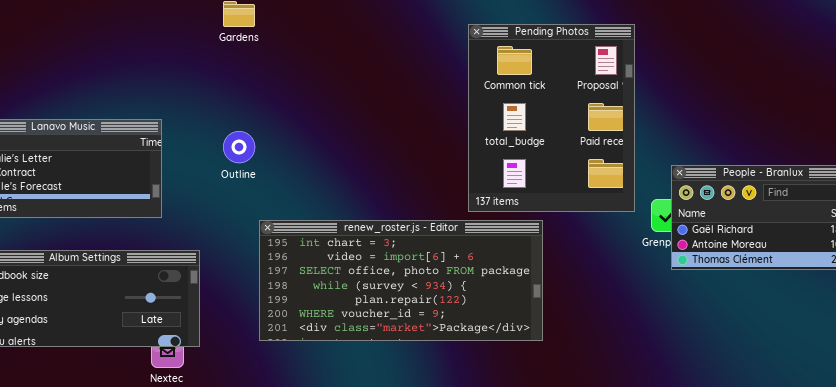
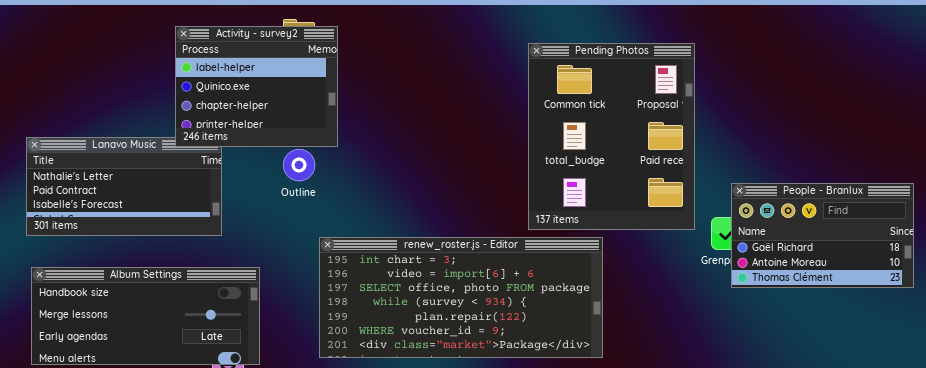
Activity - survey2: none -> [175,26,338,147], opened

